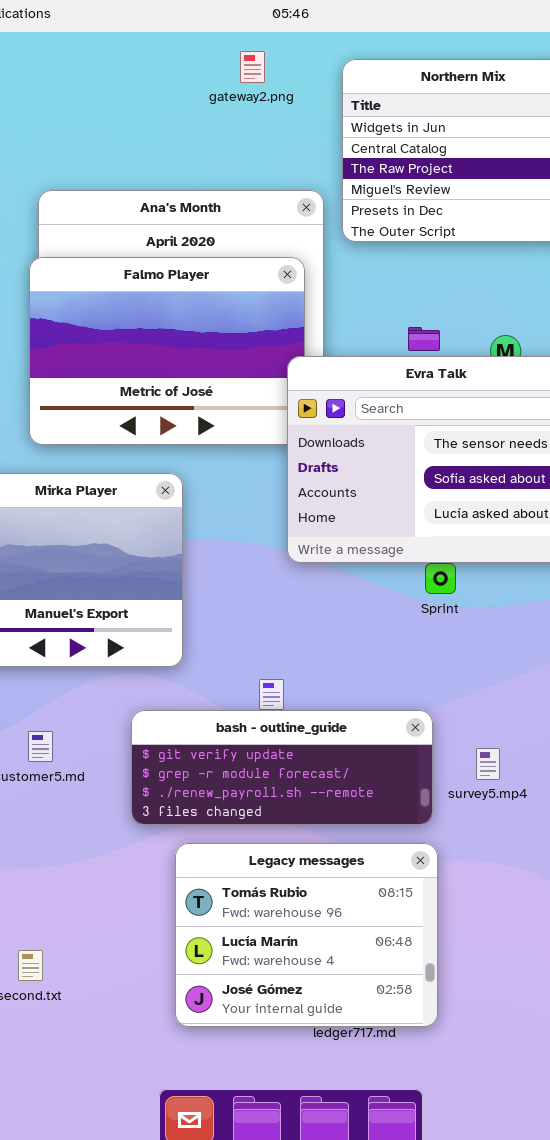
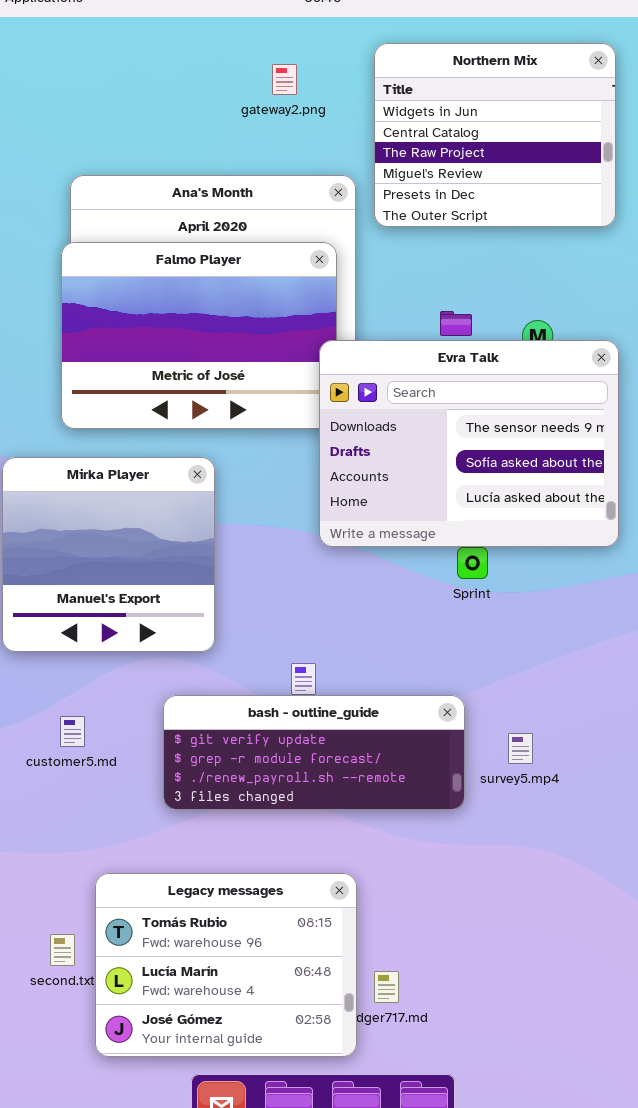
gateway2.png: [240,51,265,83] -> [272,64,297,95], moved
Legacy messages: [175,843,438,1027] -> [95,873,357,1057], moved

